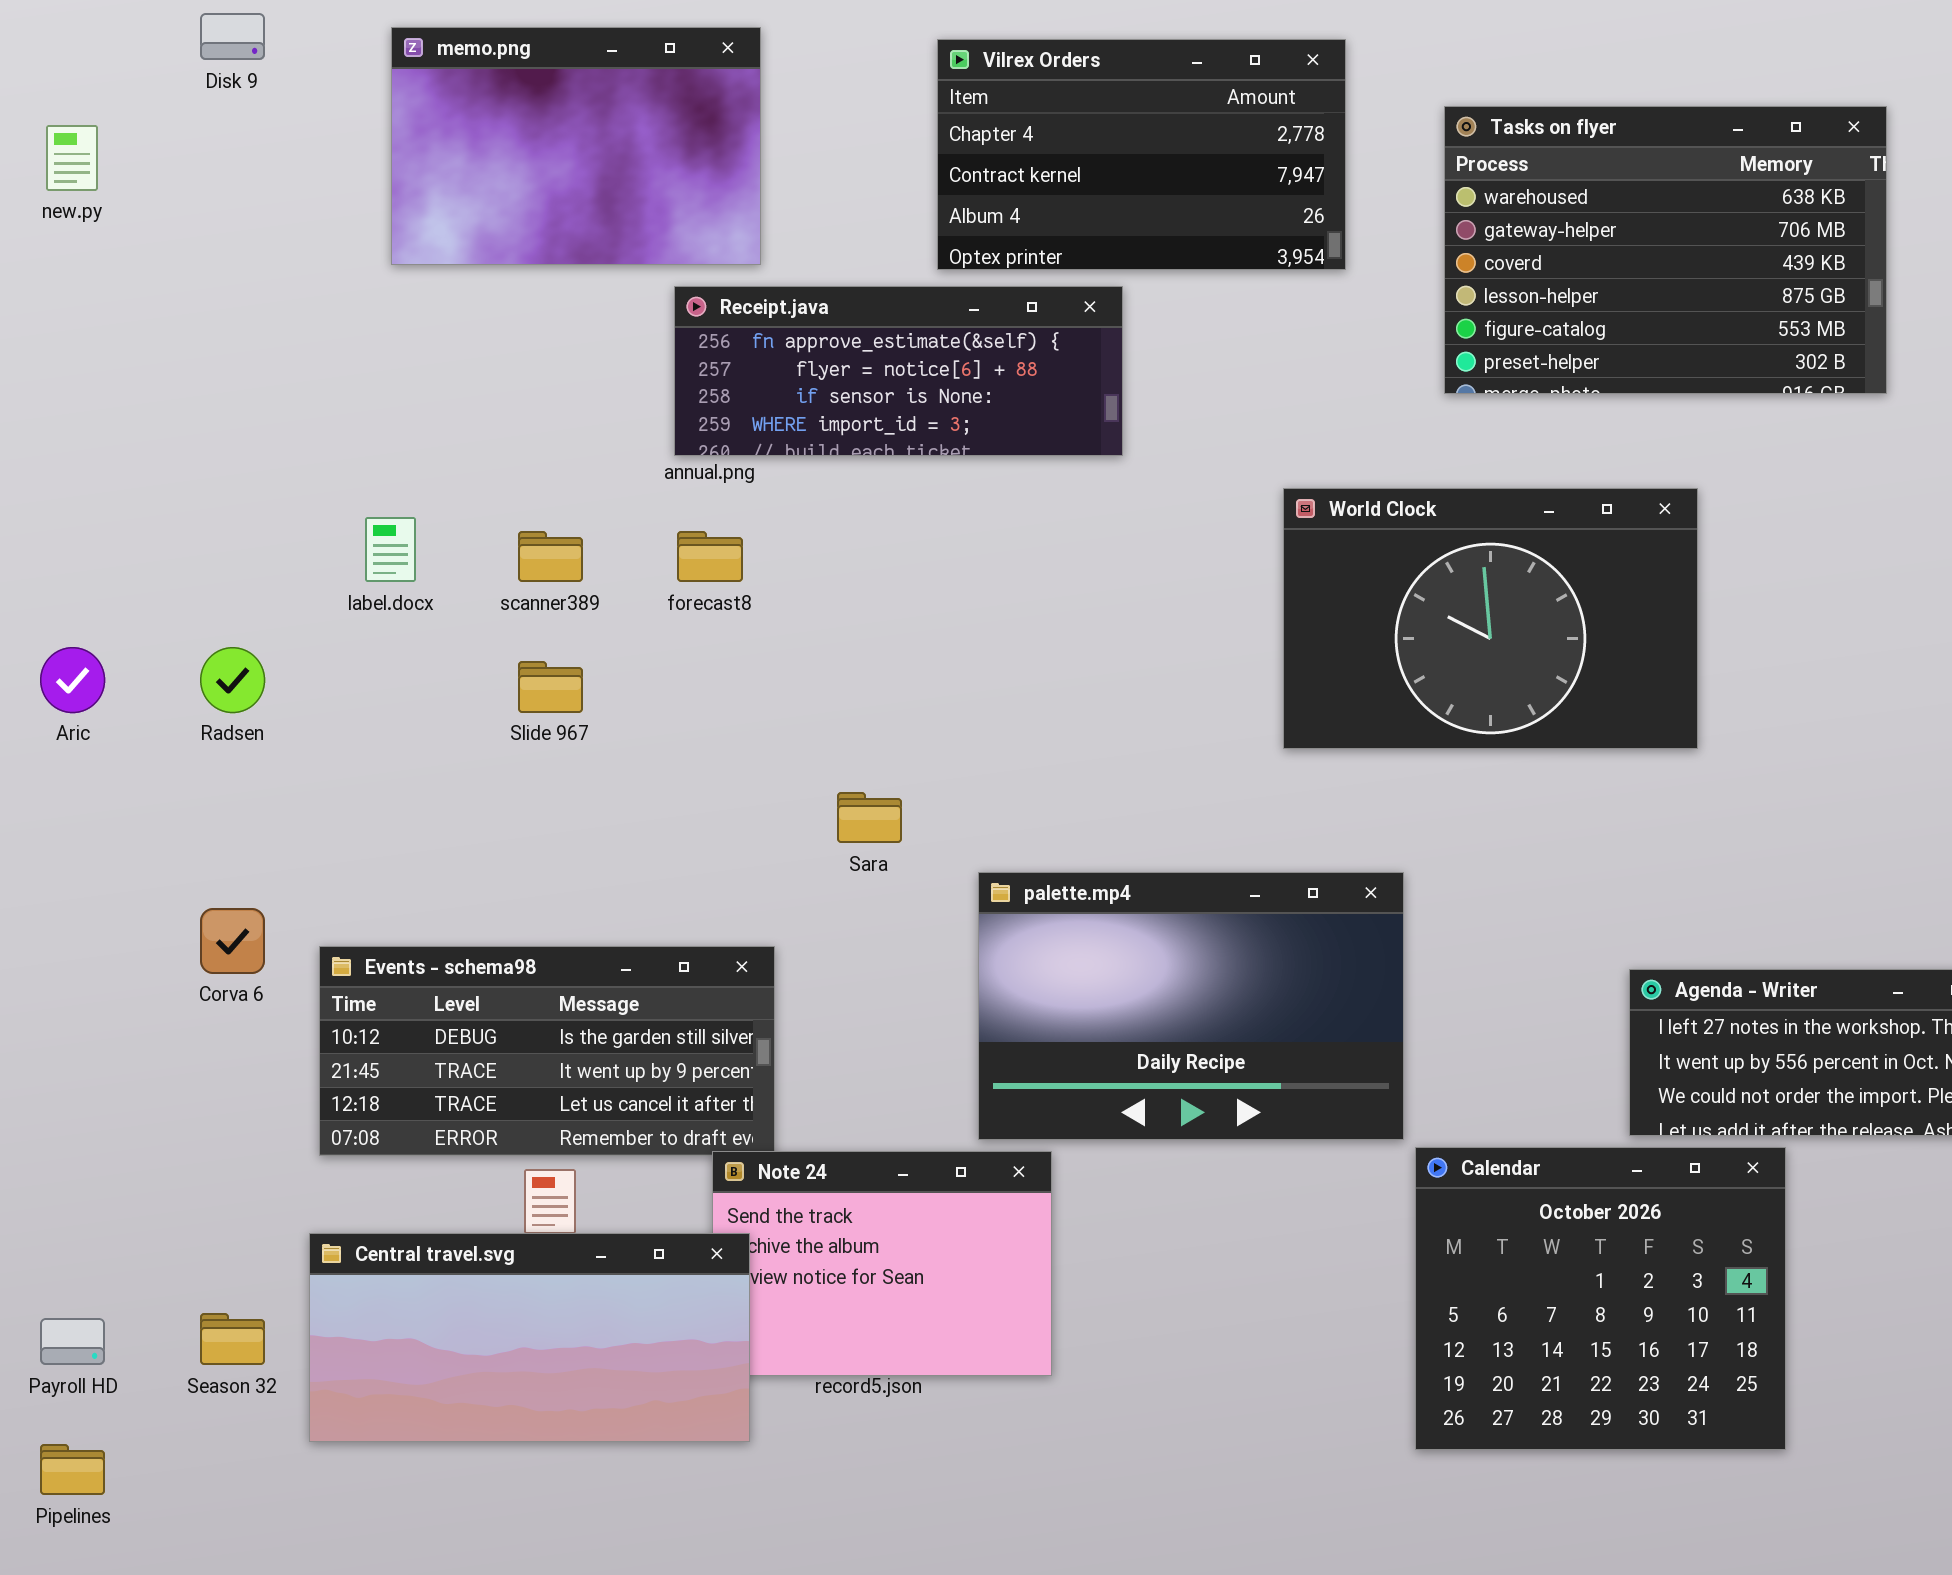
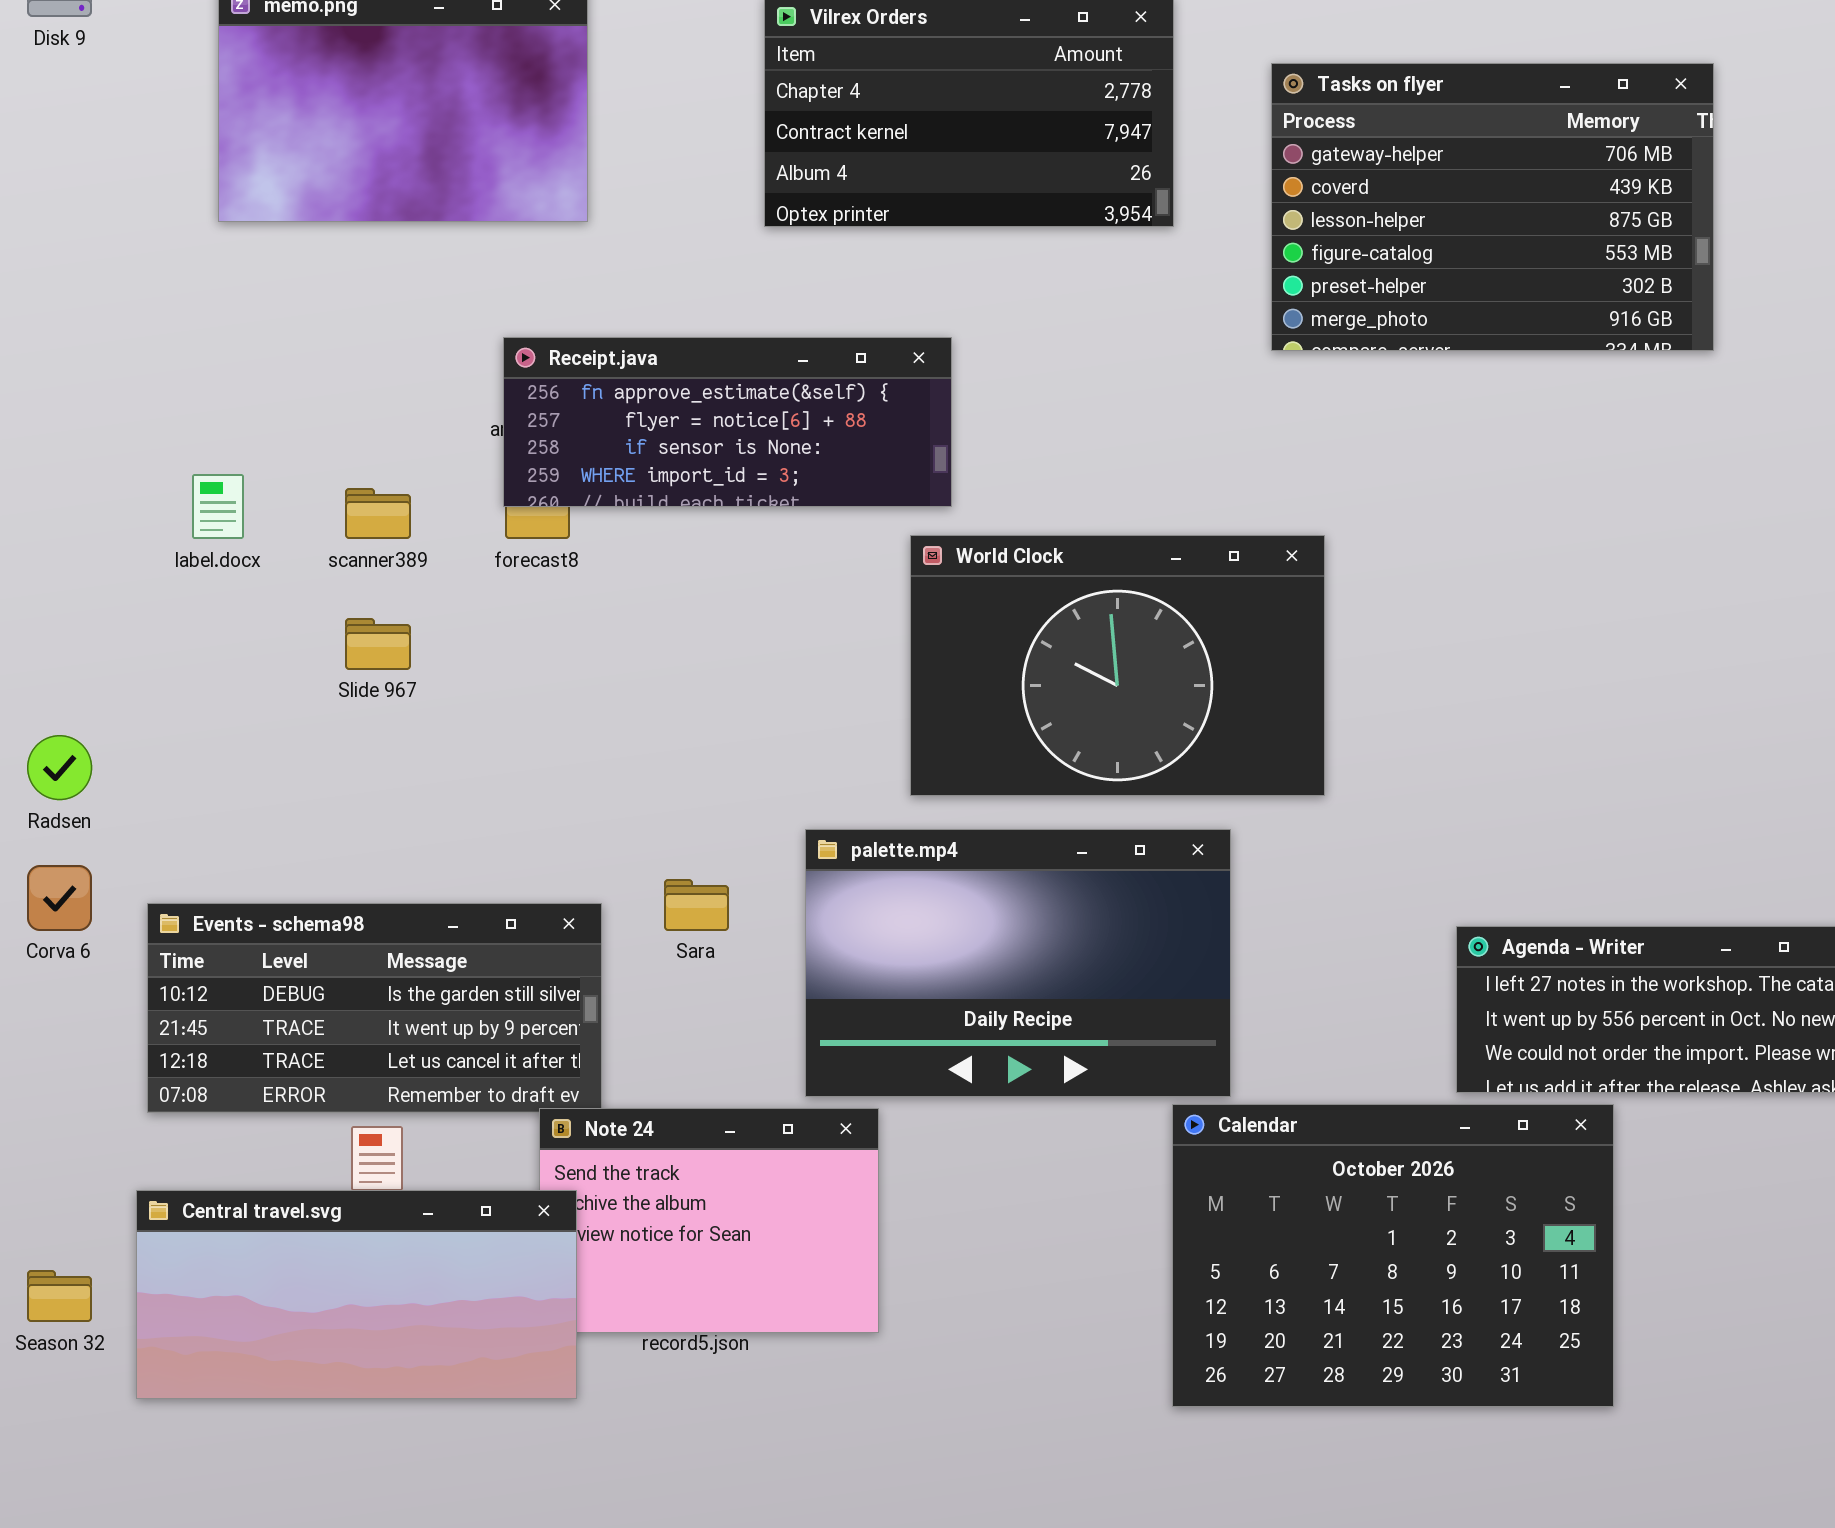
Tasks on flyer: [1444,106,1887,394] -> [1271,63,1714,351], scrolled down 1 row
Receipt.java: [674,286,1123,456] -> [503,337,952,507], moved
World Clock: [1283,488,1698,749] -> [910,535,1325,796], moved
Radsen: [200,647,265,713] -> [27,735,92,800], moved
Sara: [837,792,902,843] -> [664,879,729,931], moved
Calendar: [1415,1147,1786,1450] -> [1172,1104,1614,1407], resized

